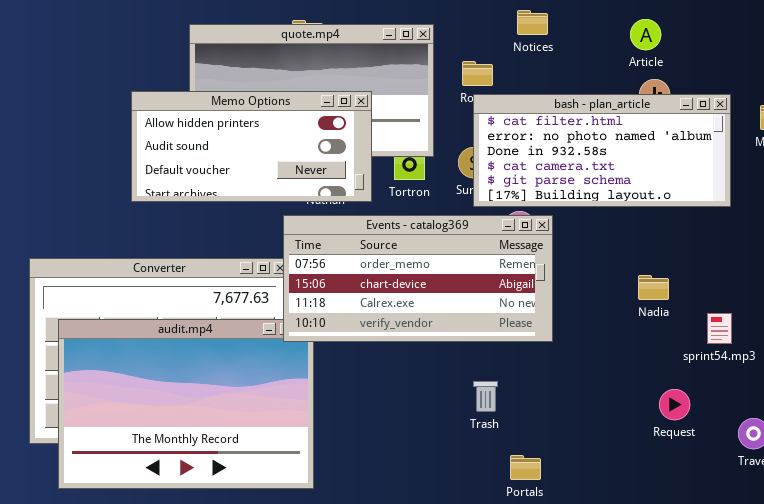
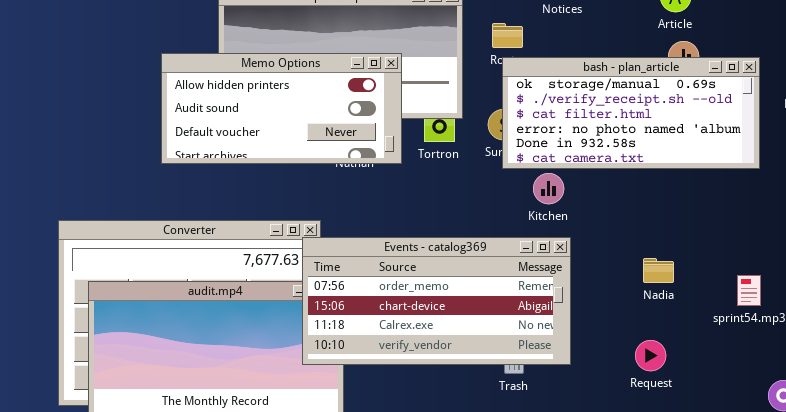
bash - plan_article: [473,94,731,207] -> [502,57,760,169], scrolled up 2 rows
Events - catalog369: [283,215,553,342] -> [302,237,571,365], moved
Nadia: [638,275,669,300] -> [643,258,674,283], moved
Request: [659,389,690,420] -> [635,340,666,371], moved

